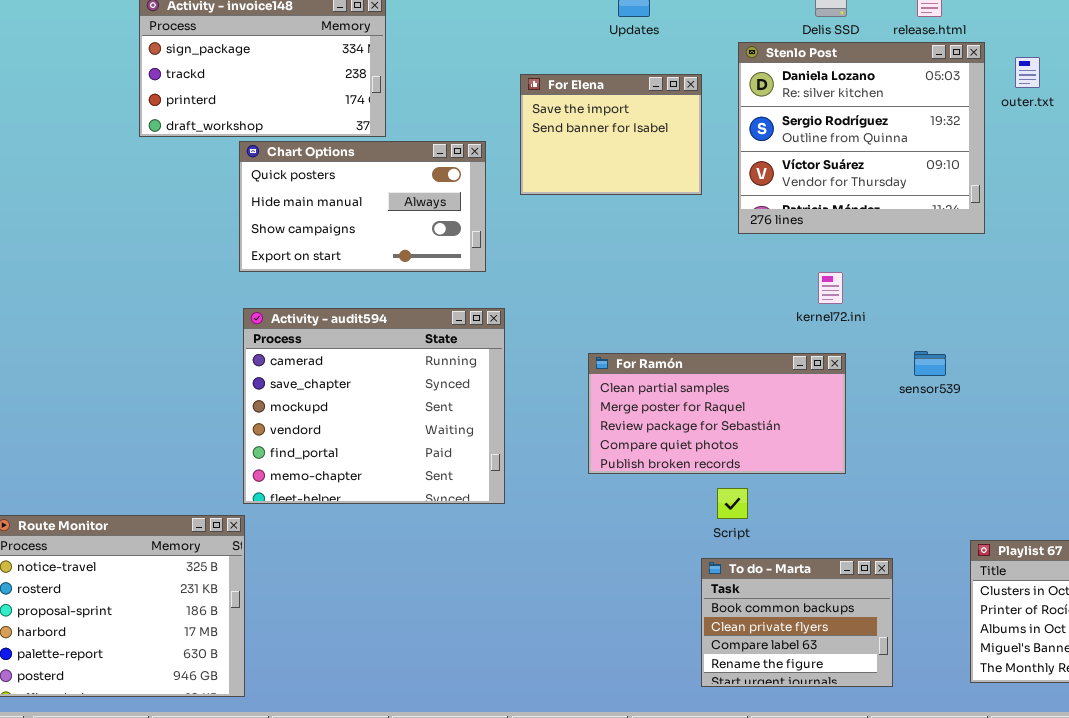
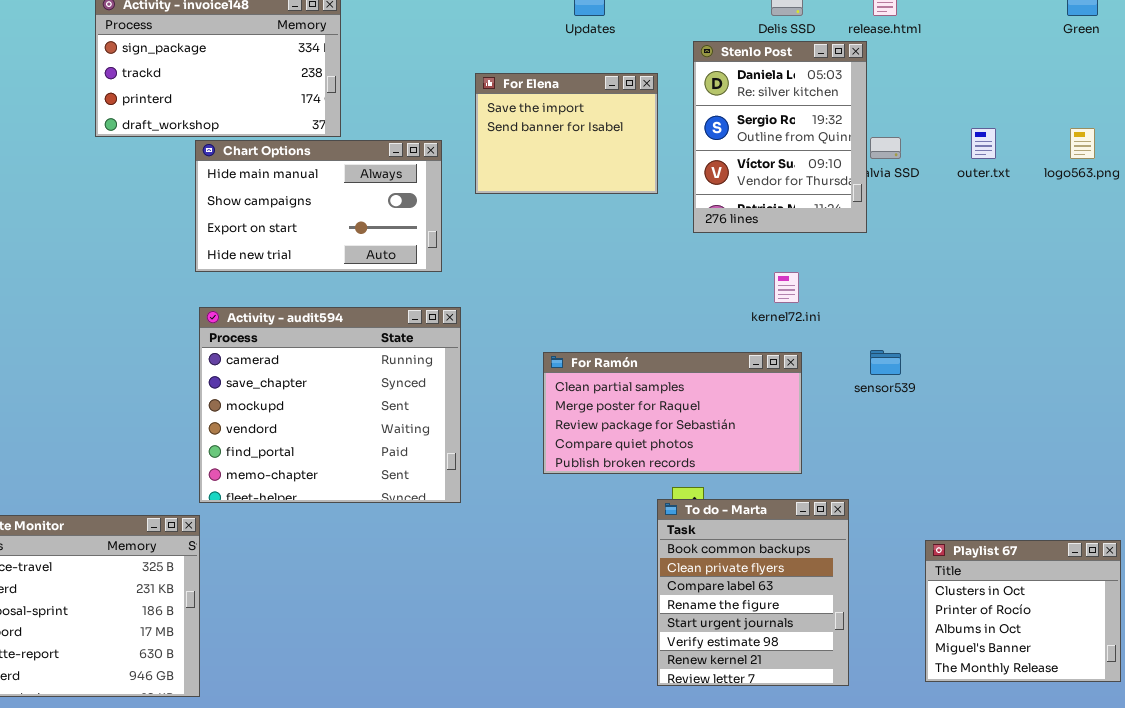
Stenlo Post: [738,42,985,234] -> [693,41,867,233], resized
outer.txt: [1015,57,1040,88] -> [971,128,996,159], moved
Chart Options: [239,141,486,272] -> [195,140,442,272], scrolled down 1 row
To do - Marta: [701,558,893,687] -> [657,499,849,686], resized

